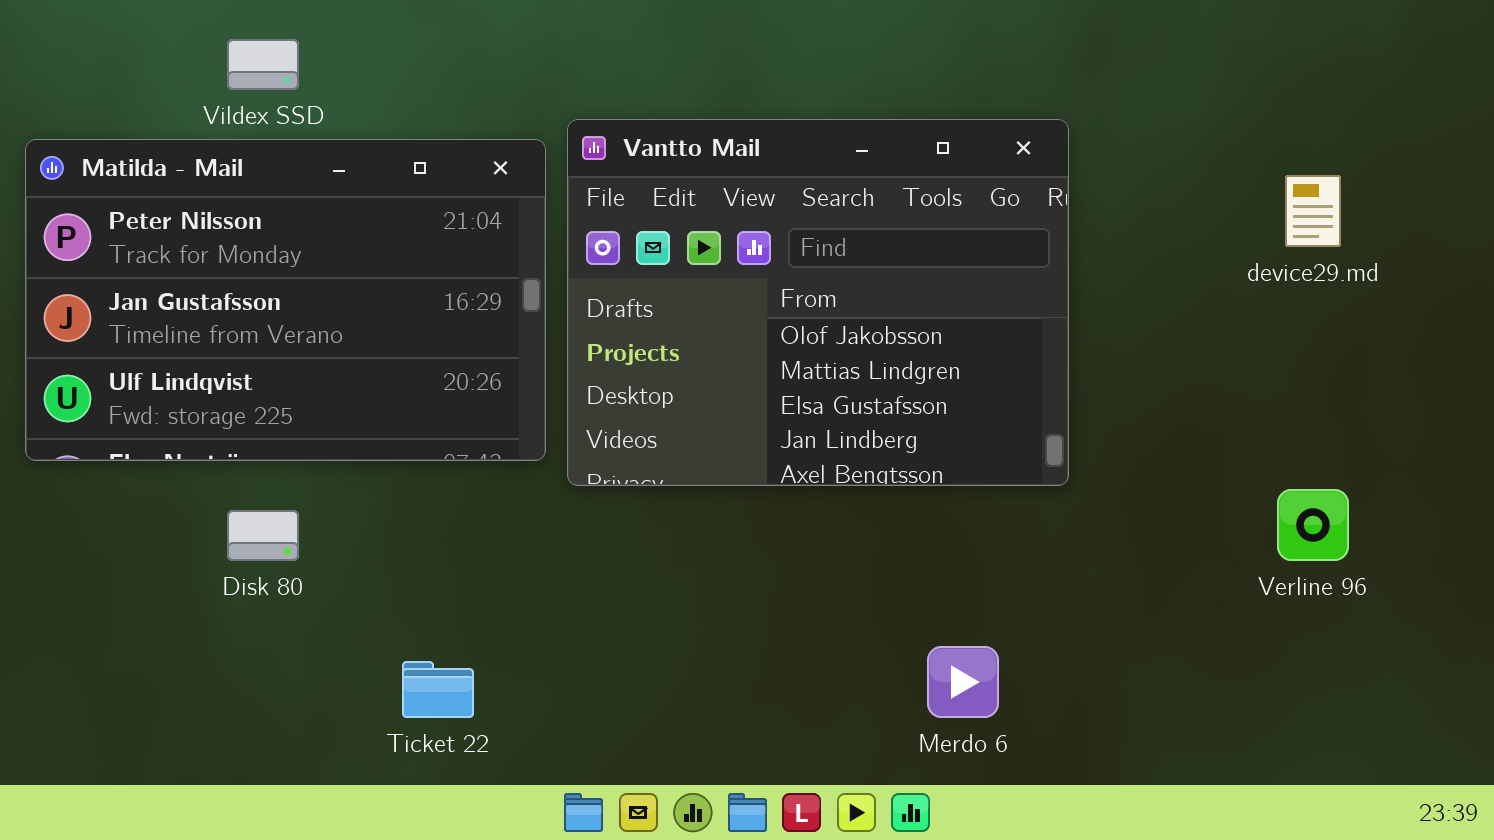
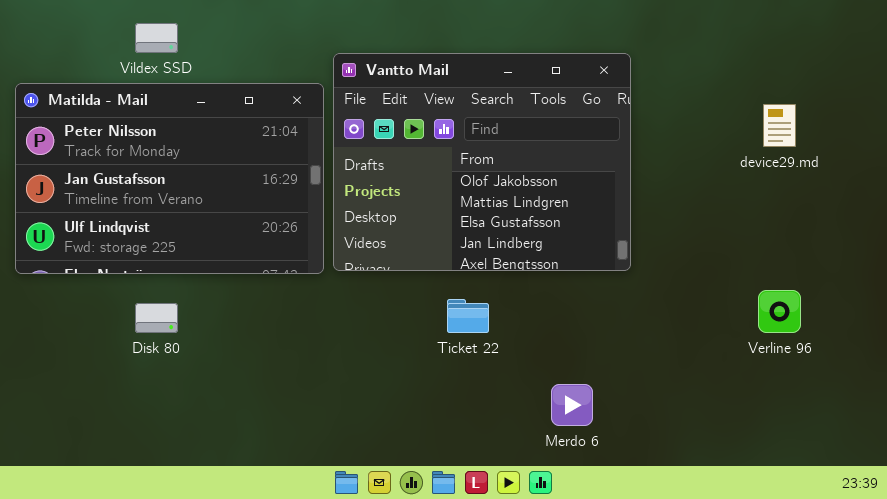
Vantto Mail: [567,119,1069,486] -> [333,53,631,271], moved
Ticket 22: [402,661,474,718] -> [447,299,489,333], moved

